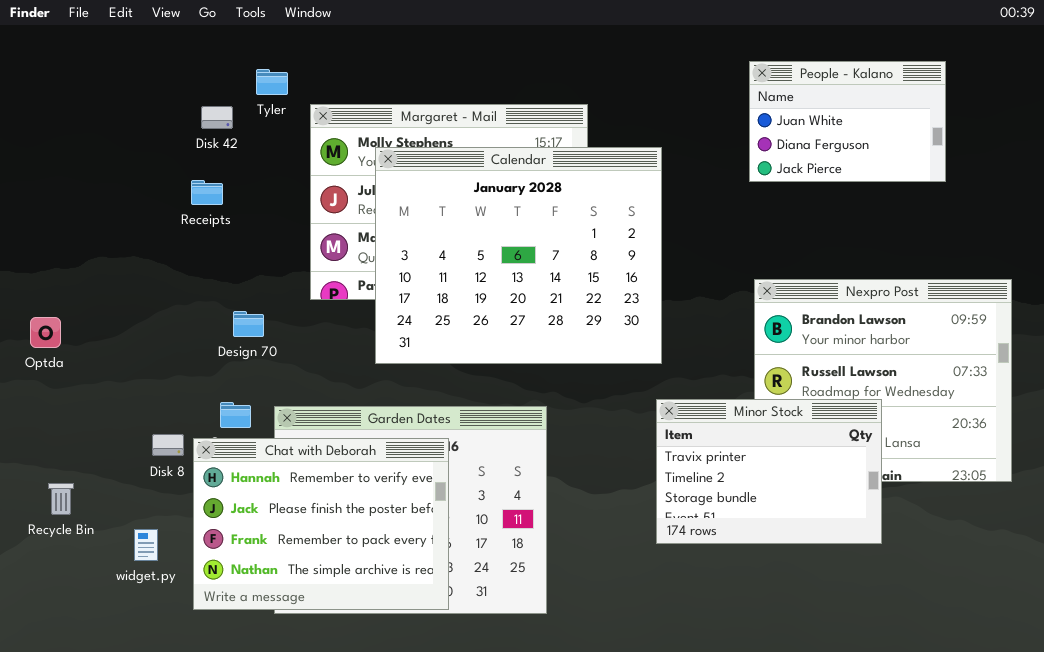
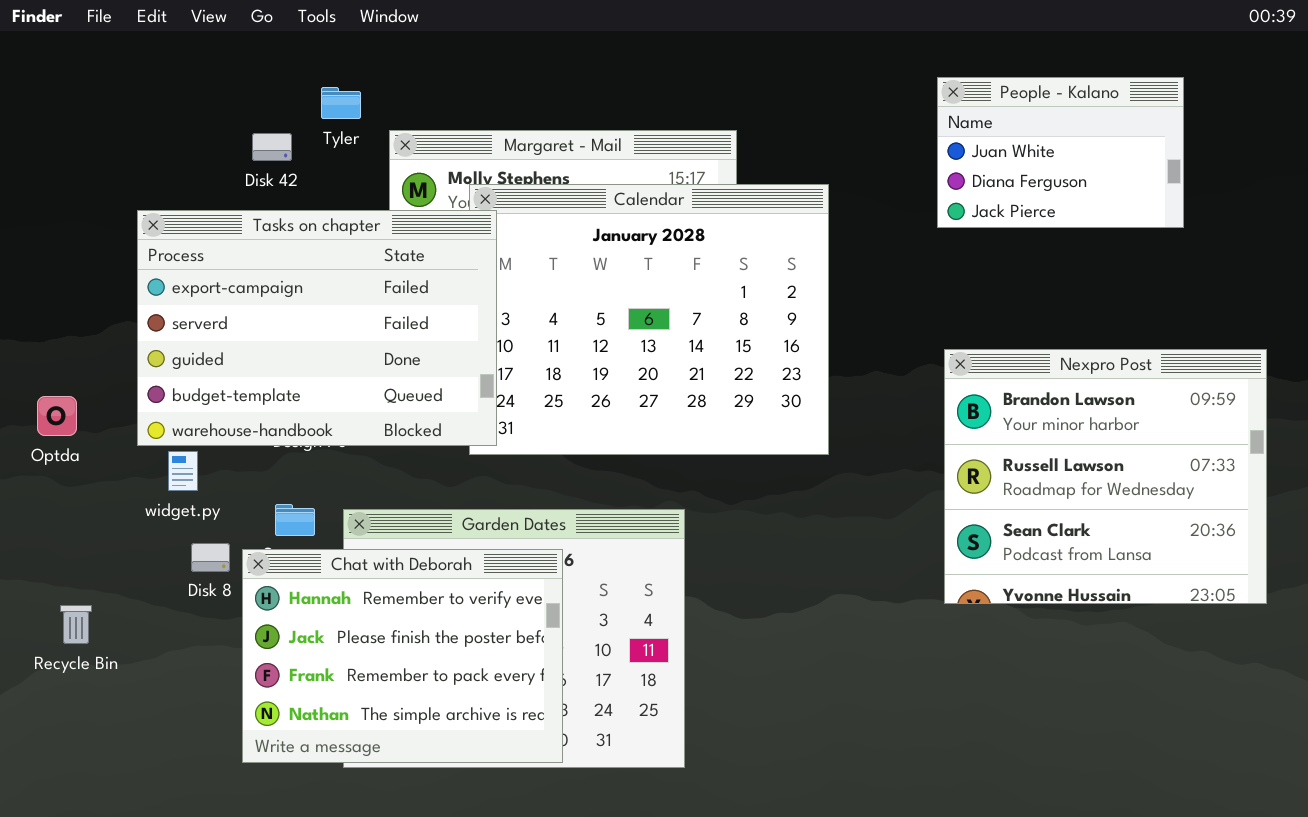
Tasks on chapter: none -> [137,210,497,446], opened
Minor Stock: [656,399,882,544] -> none, closed
widget.py: [134,529,158,561] -> [168,451,198,491], moved

